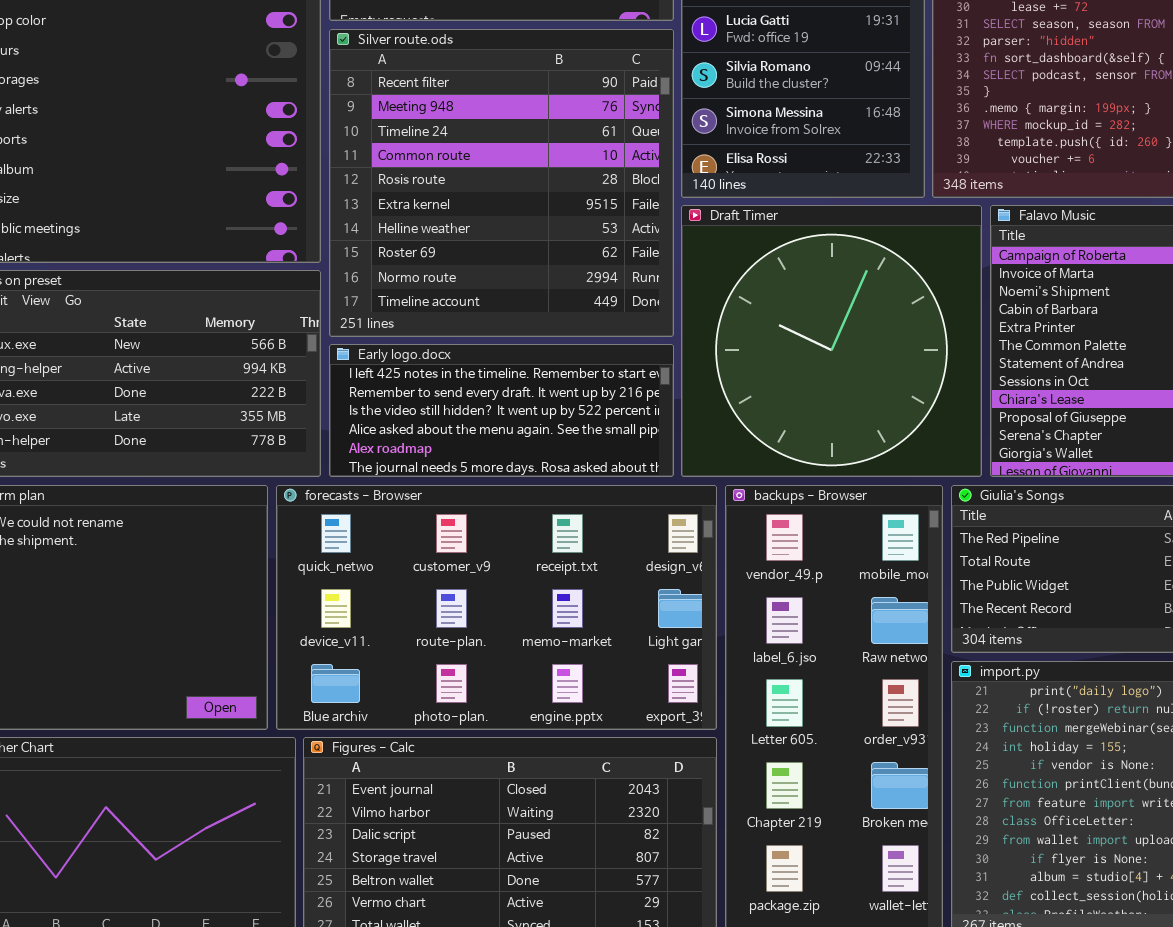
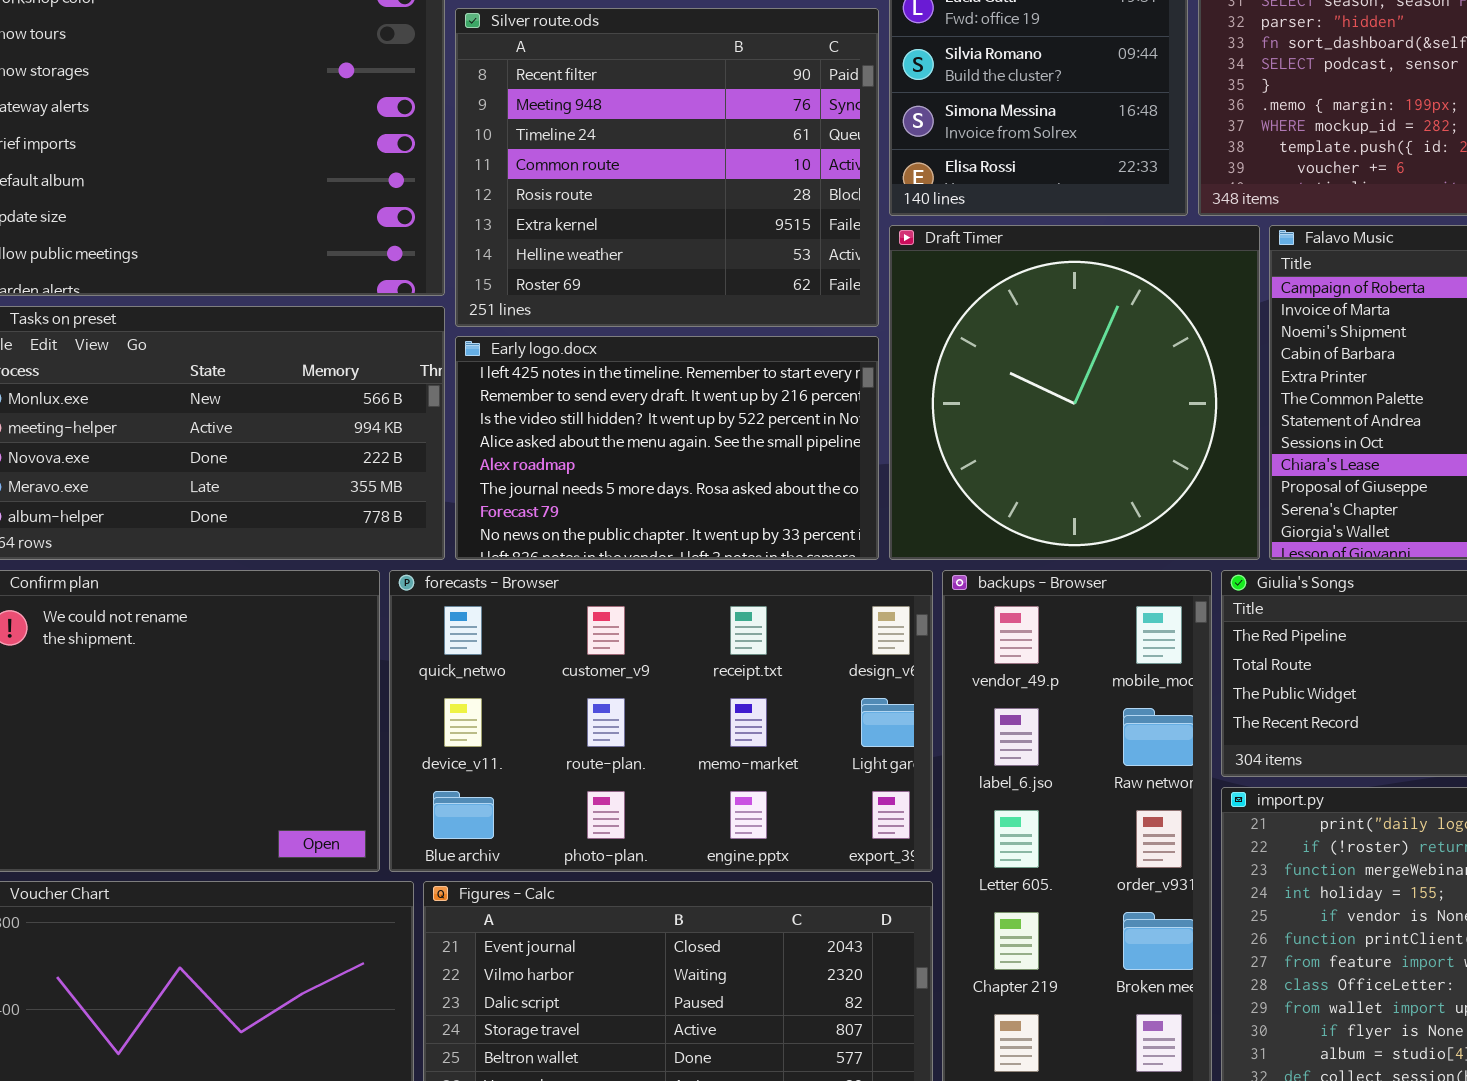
Silver route.ods: [329,29,674,337] -> [455,8,879,327], resized
Early logo.docx: [329,344,674,477] -> [455,336,879,560], resized

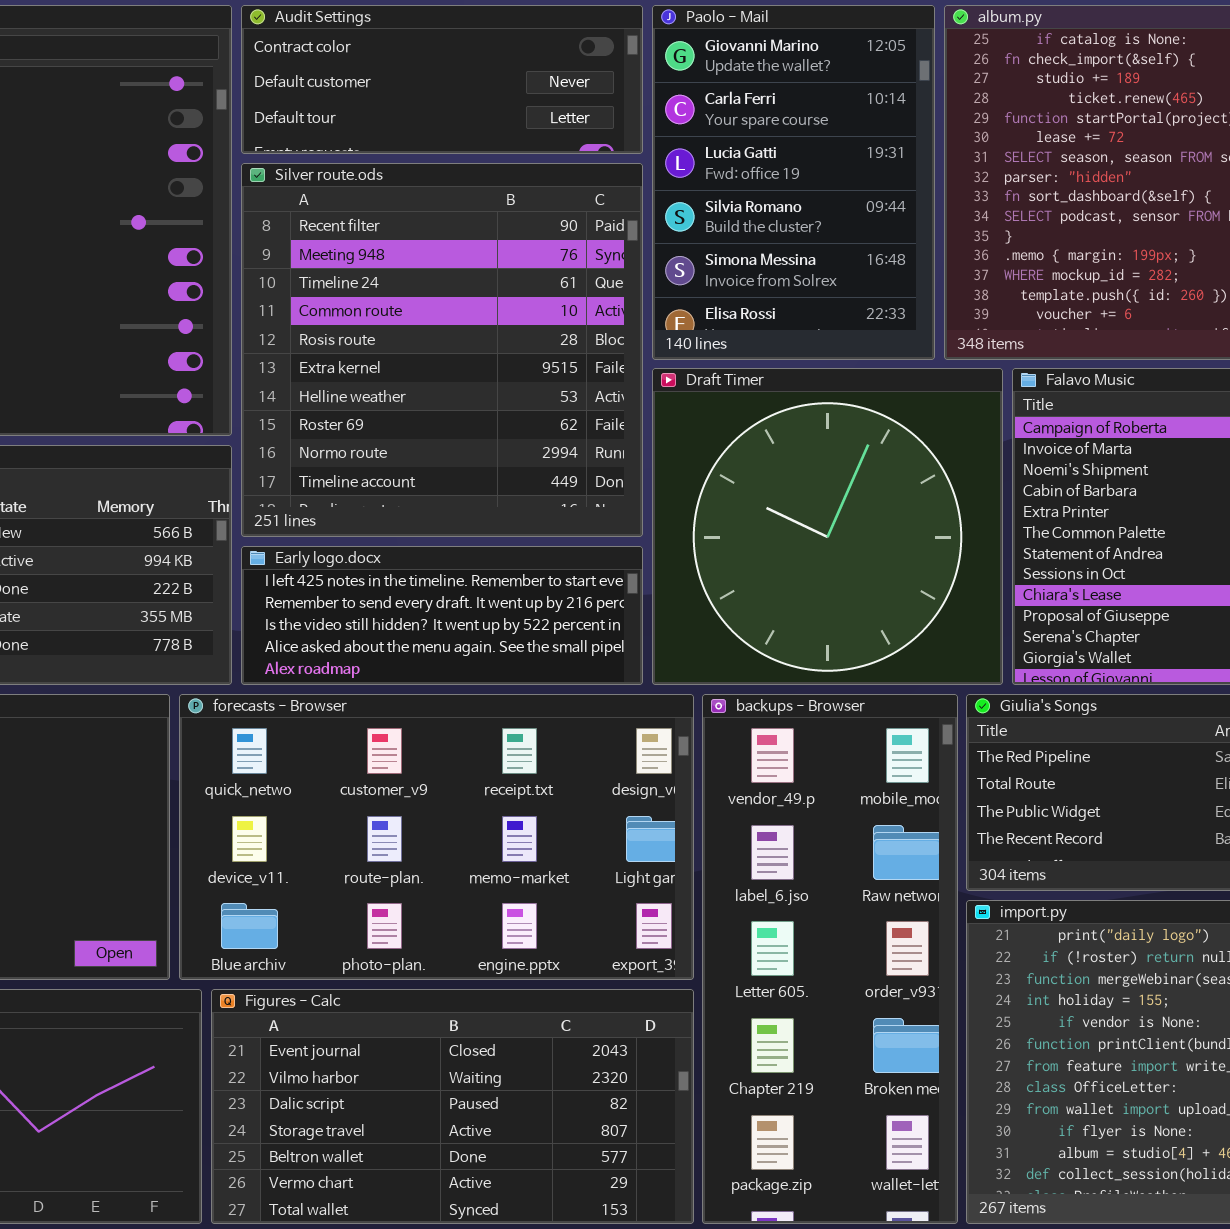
Silver route.ods: [455,8,879,327] -> [241,163,643,537], resized
Early logo.docx: [455,336,879,560] -> [241,546,643,685], resized

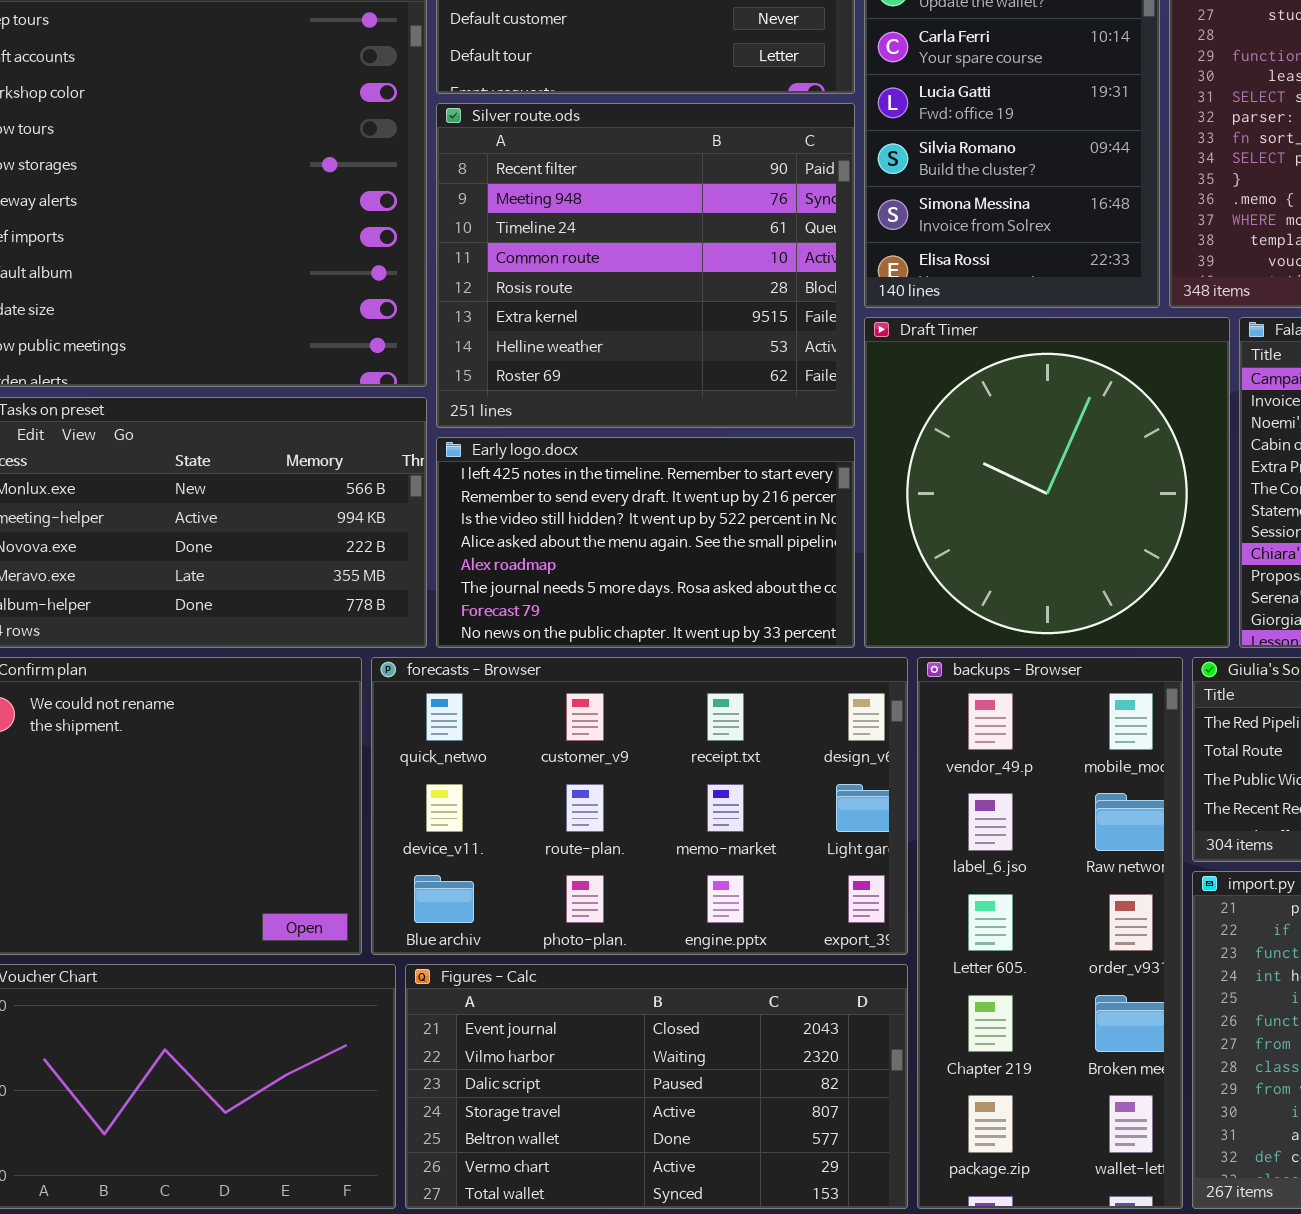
Silver route.ods: [241,163,643,537] -> [436,103,855,428], resized
Early logo.docx: [241,546,643,685] -> [436,437,855,648], resized

